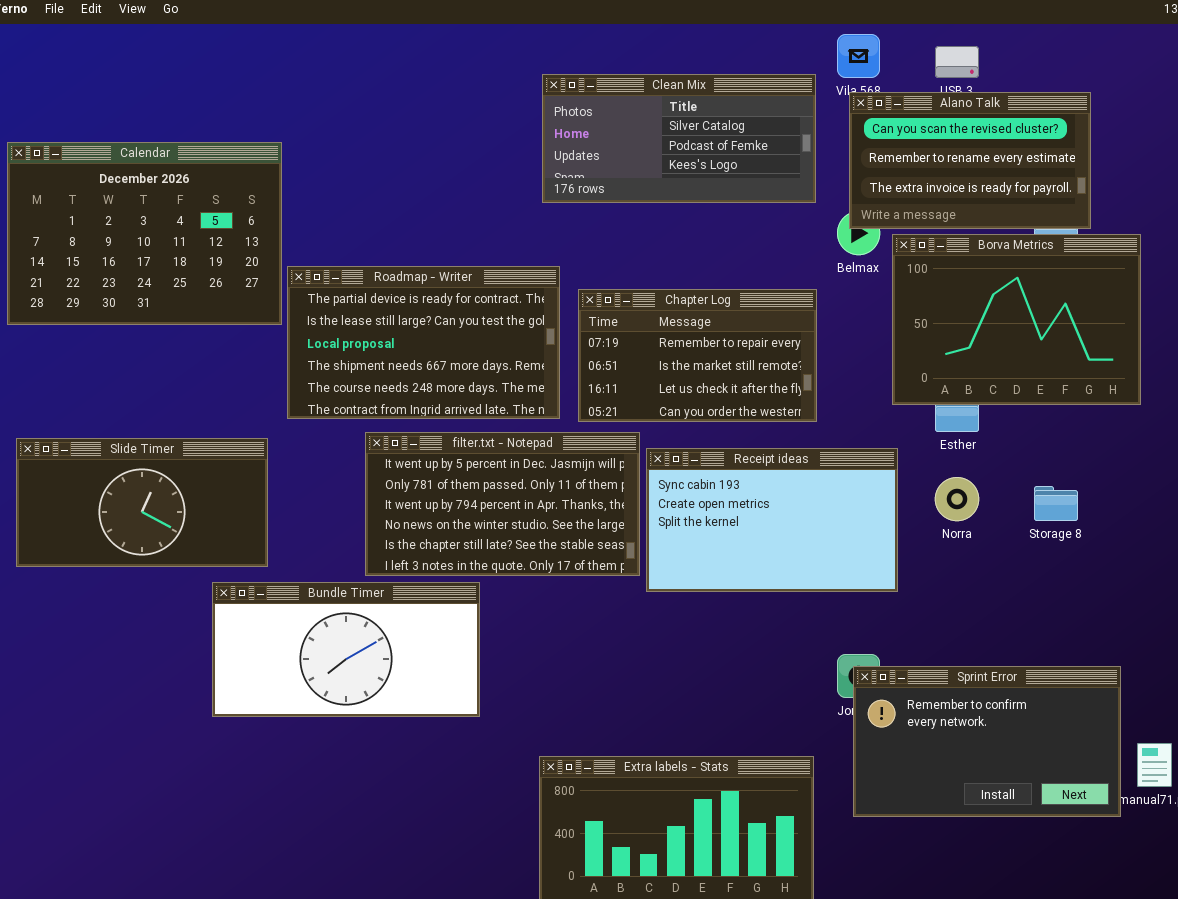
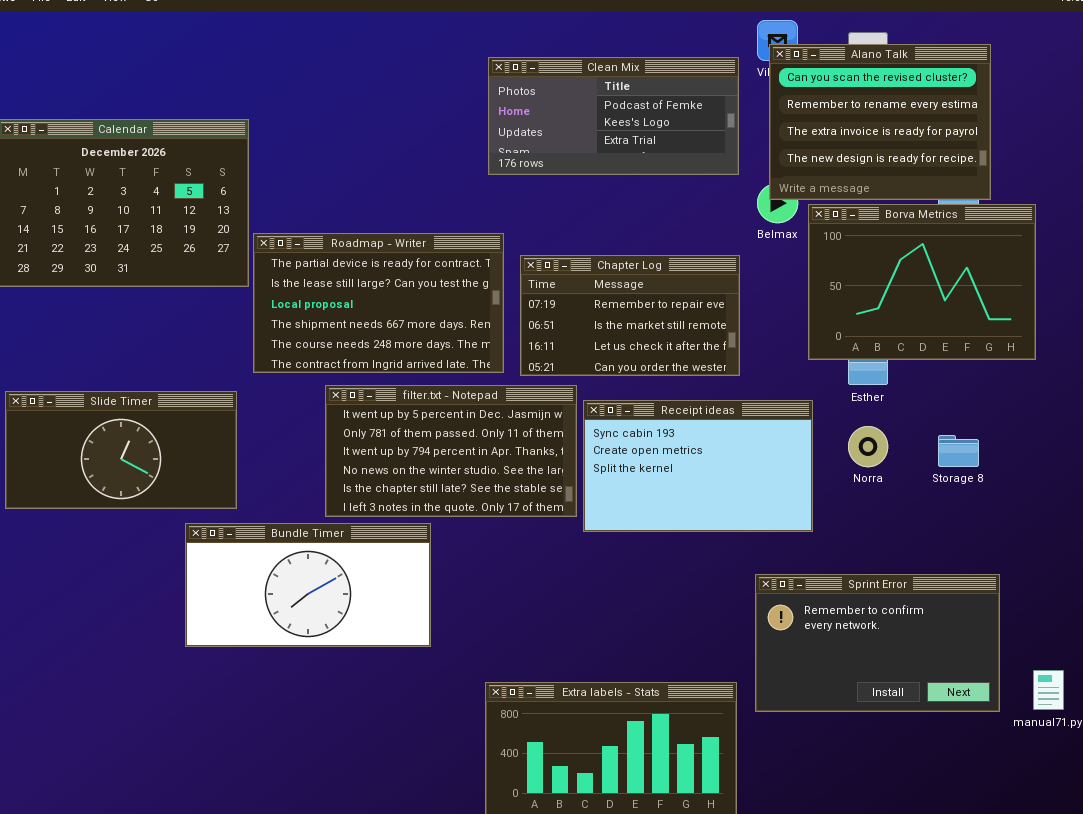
Clean Mix: [542,74,816,203] -> [488,57,739,175], scrolled down 1 row
Alano Talk: [849,92,1091,229] -> [769,44,991,200], resized
Sprint Error: [853,666,1121,817] -> [755,574,1000,712], moved

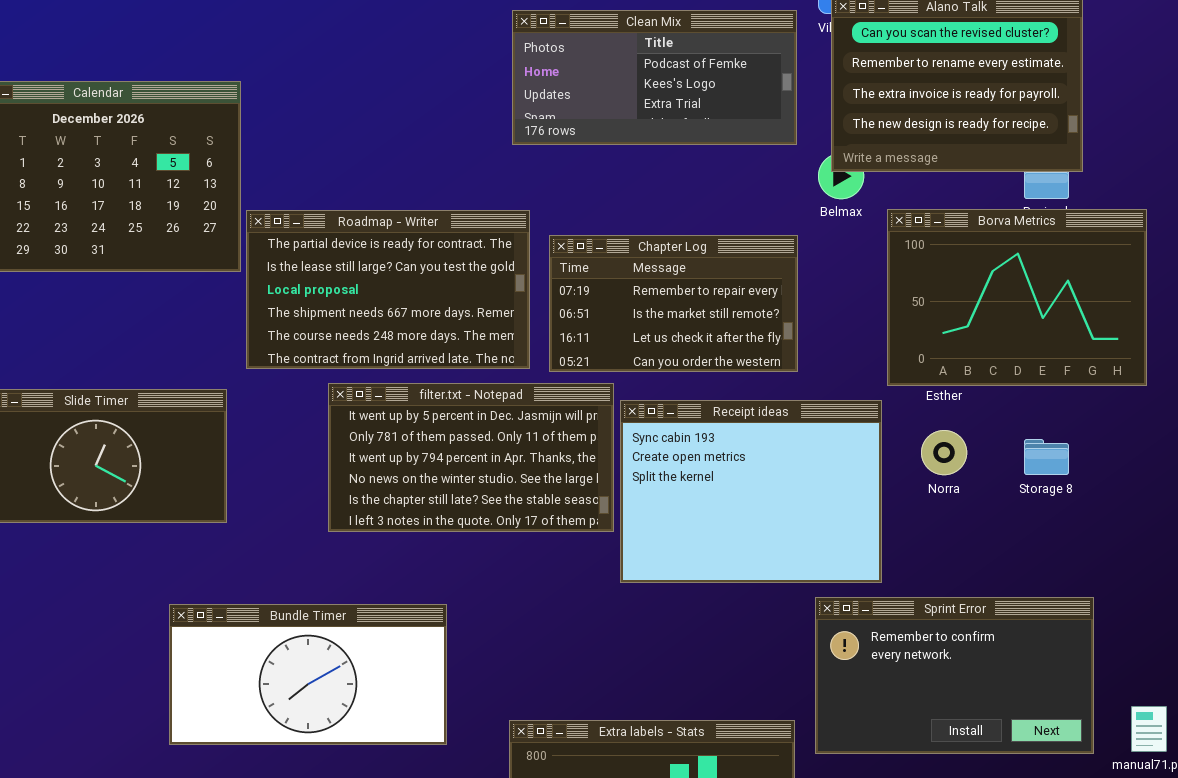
Borva Metrics: [808,204,1036,360] -> [887,209,1147,386], moved
Receipt ideas: [583,400,813,532] -> [620,400,882,583], resized
Bundle Timer: [185,523,431,647] -> [169,604,447,745], moved

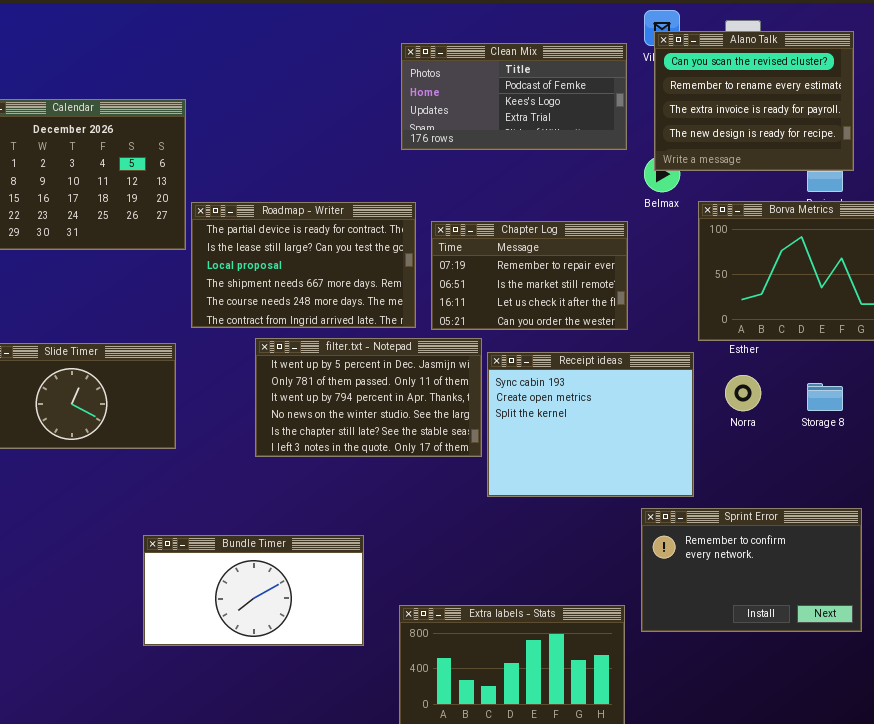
Bundle Timer: [169,604,447,745] -> [143,535,364,646], moved

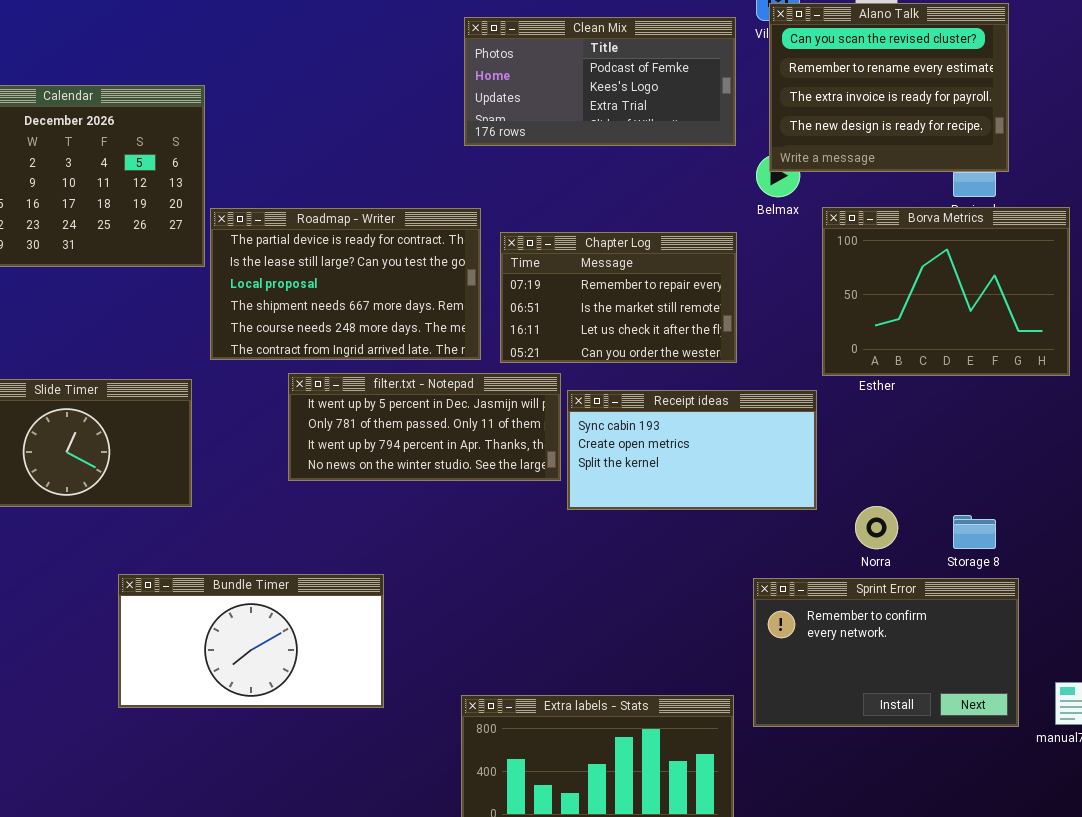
filter.txt - Notepad: [255,338,482,457] -> [288,373,561,481], resized
Receipt ideas: [487,352,694,497] -> [567,390,817,510], resized
Norra: [725,375,761,411] -> [855,506,898,549], moved
Storage 8: [807,383,843,411] -> [953,515,996,549], moved
Bundle Timer: [143,535,364,646] -> [118,574,384,708], moved

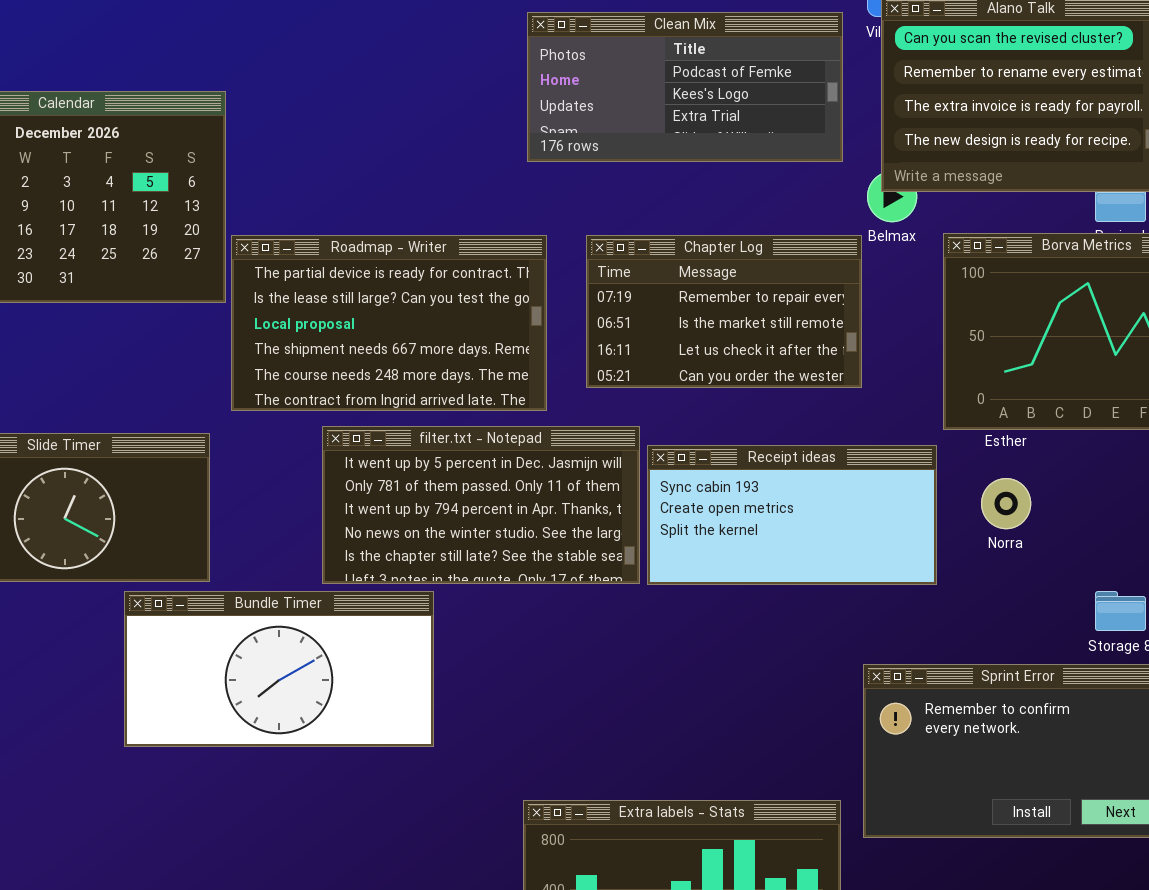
Chapter Log: [500,232,737,363] -> [586,235,862,388], moved
filter.txt - Notepad: [288,373,561,481] -> [322,426,640,584], resized
Norra: [855,506,898,549] -> [981,478,1031,529], moved
Bundle Timer: [118,574,384,708] -> [124,591,434,747], moved

